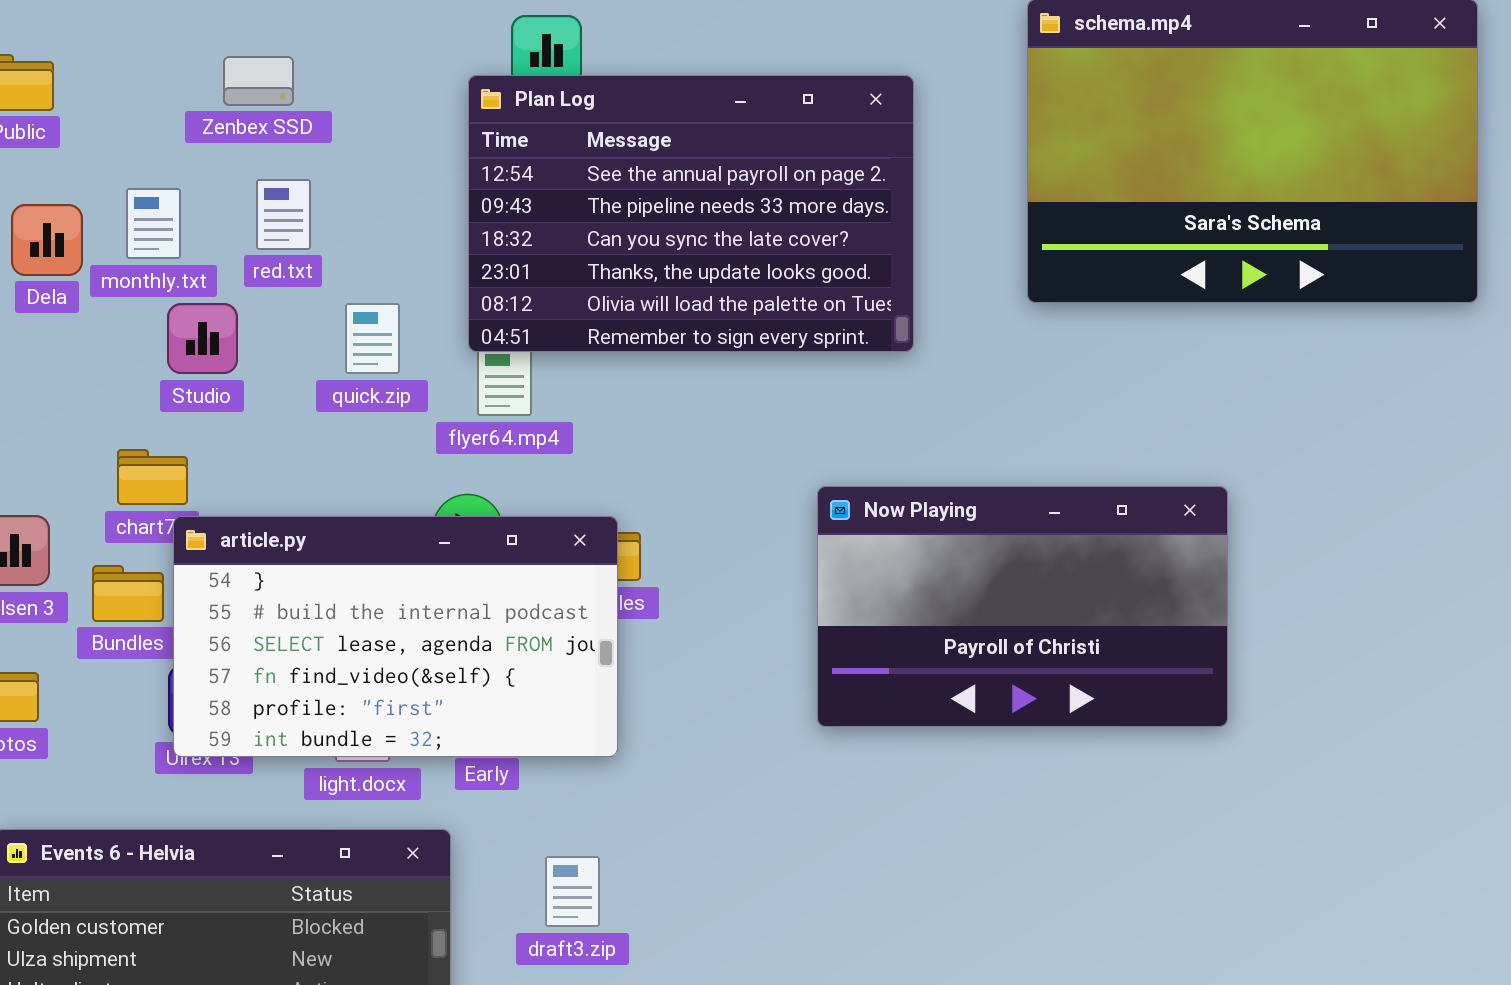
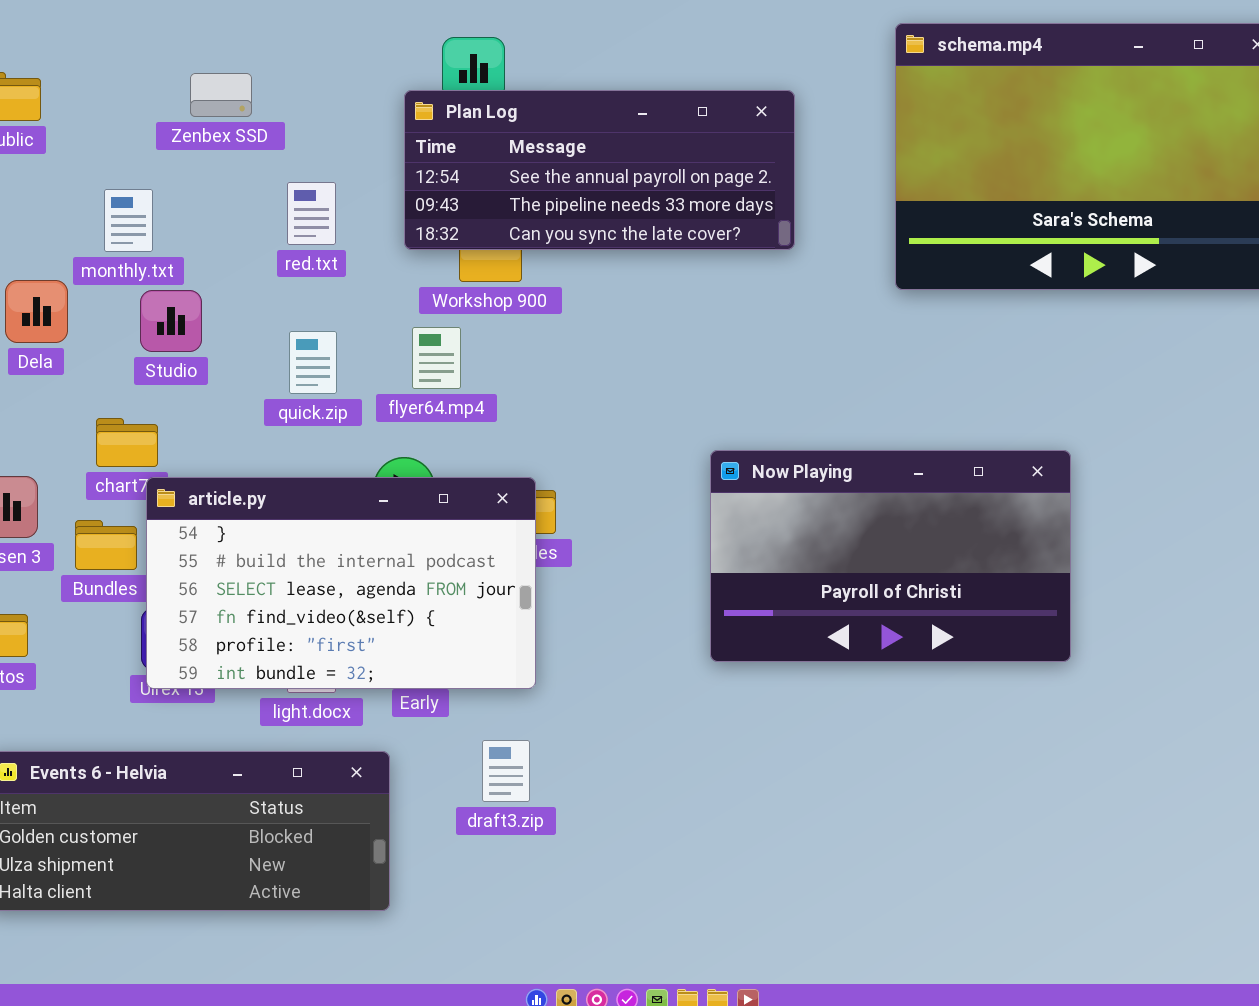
Plan Log: [468,75,914,352] -> [404,90,795,250], resized
red.txt: [256,179,311,250] -> [287,182,336,245], moved
Dela: [11,204,83,276] -> [5,280,68,343], moved
quick.zip: [345,303,400,374] -> [289,331,337,394], moved
draft3.zip: [545,856,600,927] -> [482,740,530,802], moved

